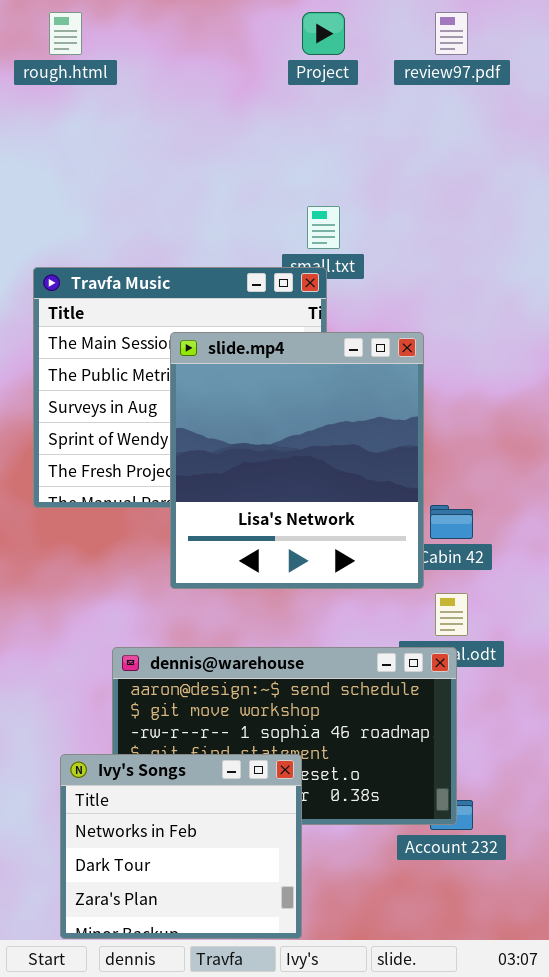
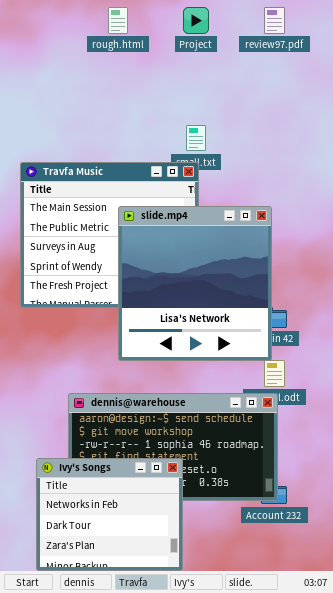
rough.html: [49,12,82,55] -> [108,7,128,34], moved
slide.mp4: [170,332,424,589] -> [118,206,272,361], moved

